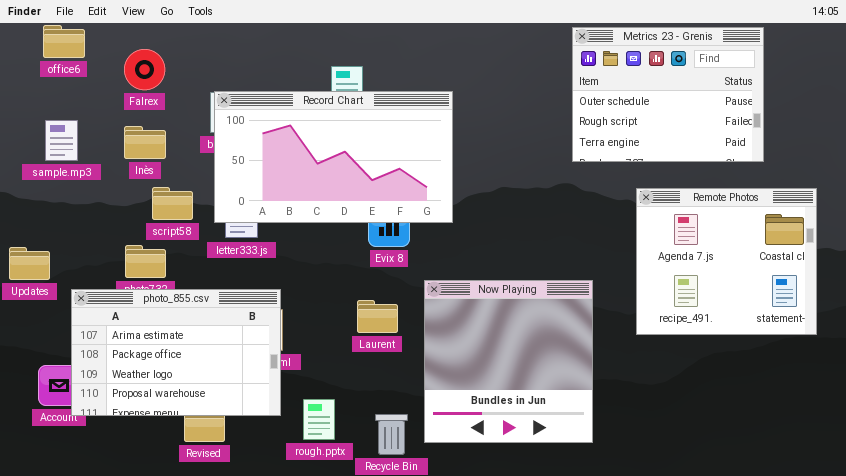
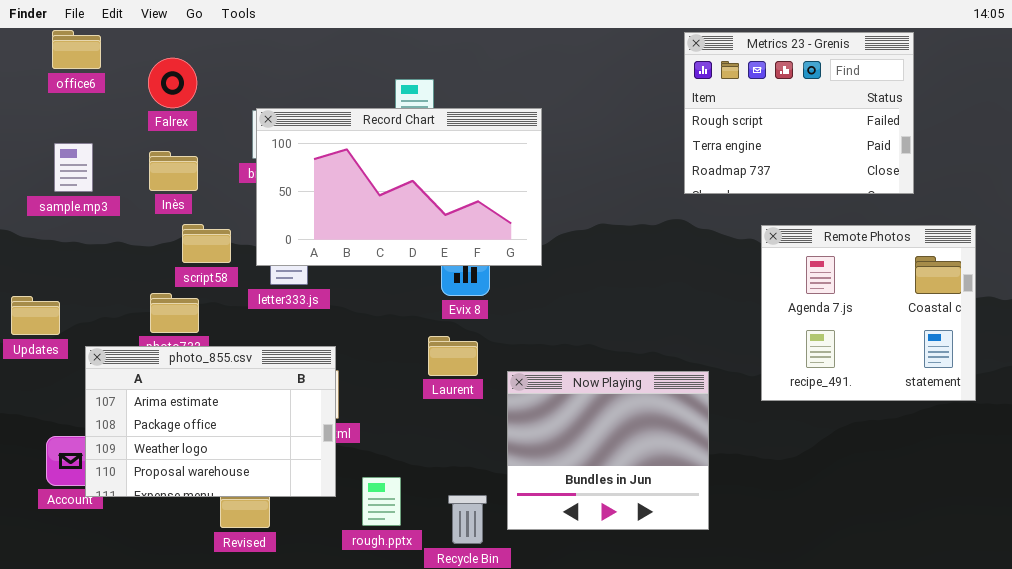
Metrics 23 - Grenis: [572,27,764,162] -> [684,32,914,194], scrolled down 1 row
Now Playing: [424,280,593,443] -> [507,371,709,530], resized
Laurent: [357,300,398,333] -> [428,336,478,376], moved

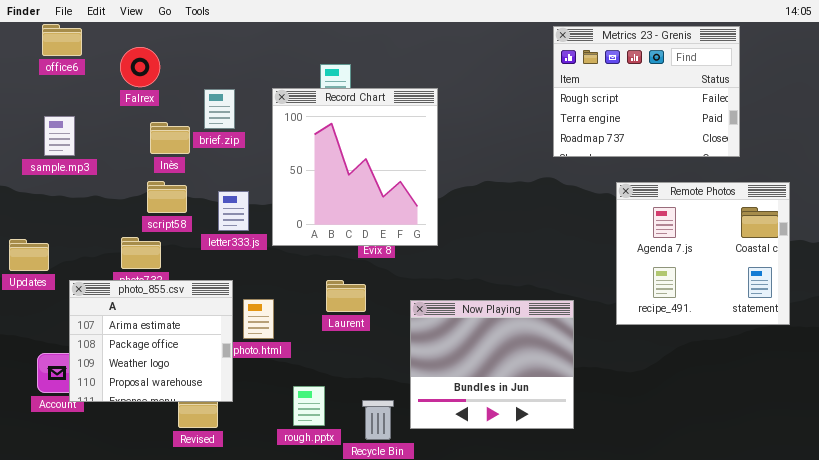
Record Chart: [256,108,542,266] -> [272,88,438,246], resized
Inès: [149,151,198,191] -> [150,122,190,154], moved
Laurent: [428,336,478,376] -> [326,280,366,312], moved
photo_855.csv: [85,346,336,497] -> [69,280,233,402], resized

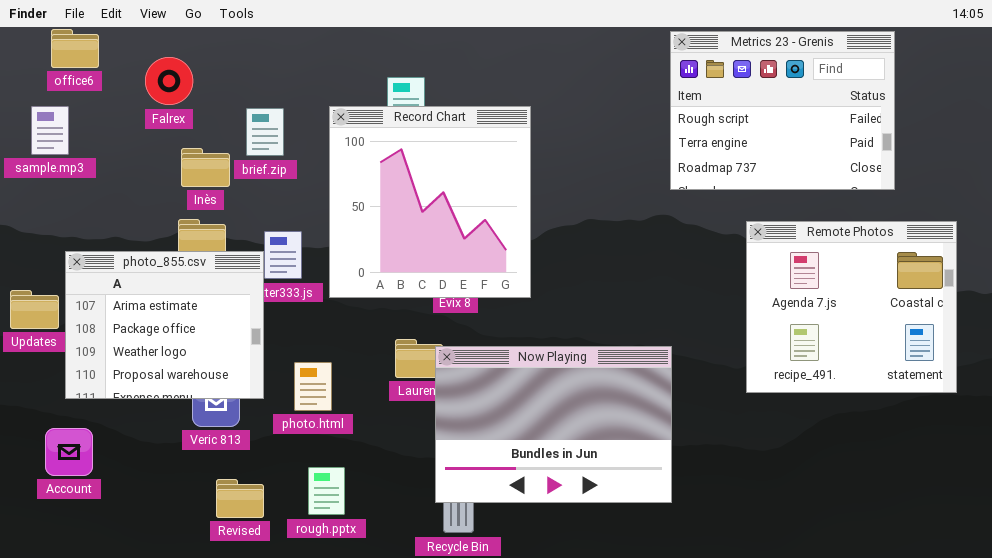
sample.mp3: [44,116,75,156] -> [31,106,69,155], moved
photo_855.csv: [69,280,233,402] -> [65,251,264,399], moved
Now Playing: [410,300,574,429] -> [435,346,672,503], moved, resized
rough.pptx: [293,386,325,426] -> [308,467,345,515], moved

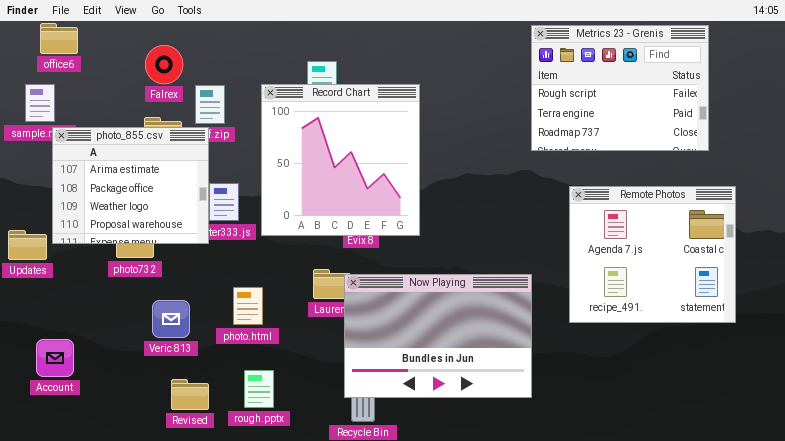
Falrex: [145,57,193,105] -> [145,45,183,84], moved
Remote Photos: [746,221,957,393] -> [569,186,736,323], moved
photo_855.csv: [65,251,264,399] -> [52,127,209,244], moved

